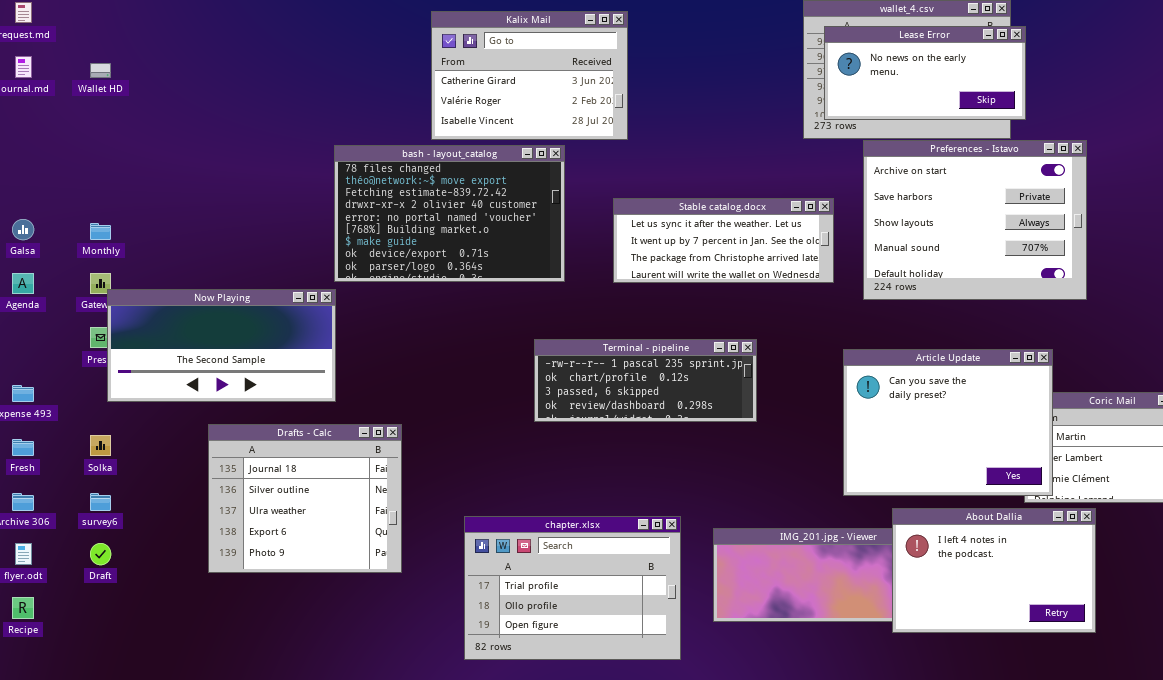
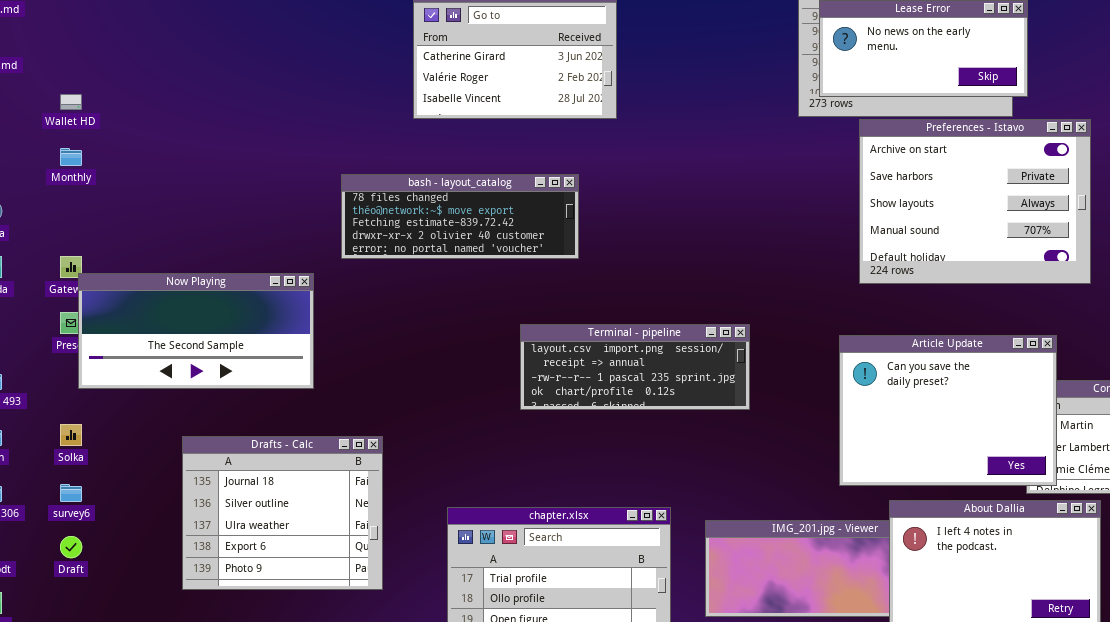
Wallet HD: [90,63,111,78] -> [60,94,82,110], moved
bash - layout_catalog: [334,145,565,282] -> [341,174,579,259], moved, resized
Stable catalog.docx: [613,198,834,283] -> none, closed
Monthly: [90,223,111,240] -> [60,148,82,166], moved
Terminal - pipeline: [534,339,757,422] -> [520,324,750,410], scrolled up 2 rows
Drafts - Calc: [208,424,402,573] -> [182,436,383,590], moved

